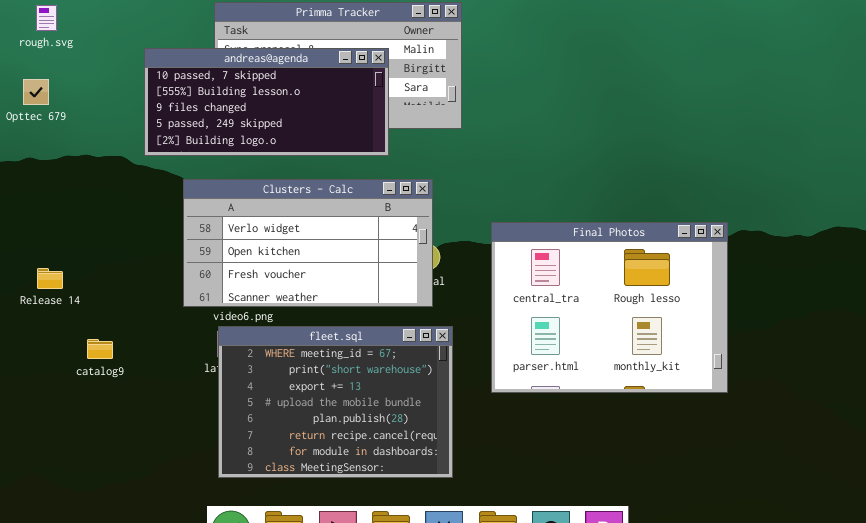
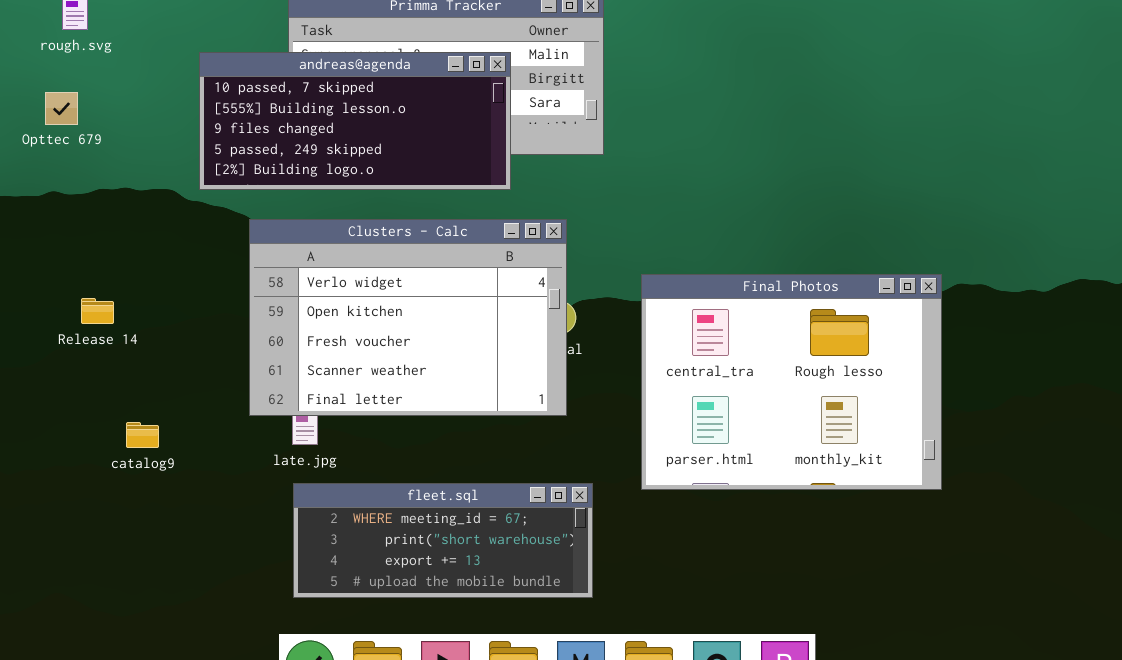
Clusters - Calc: [183,179,433,307] -> [249,219,567,416], resized
Release 14: [37,268,63,289] -> [81,298,114,324], moved
fleet.sql: [218,326,453,478] -> [293,483,593,598], resized

